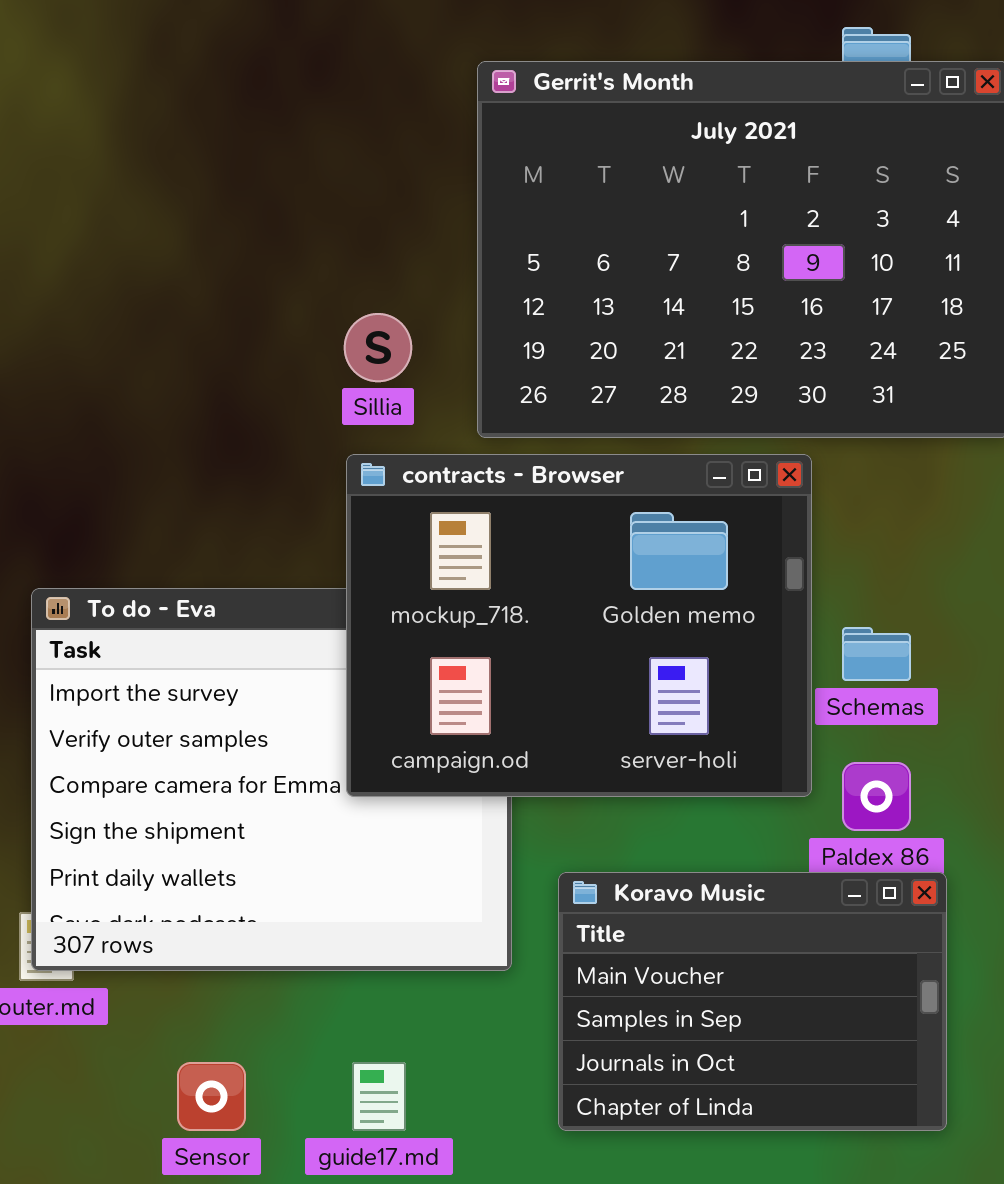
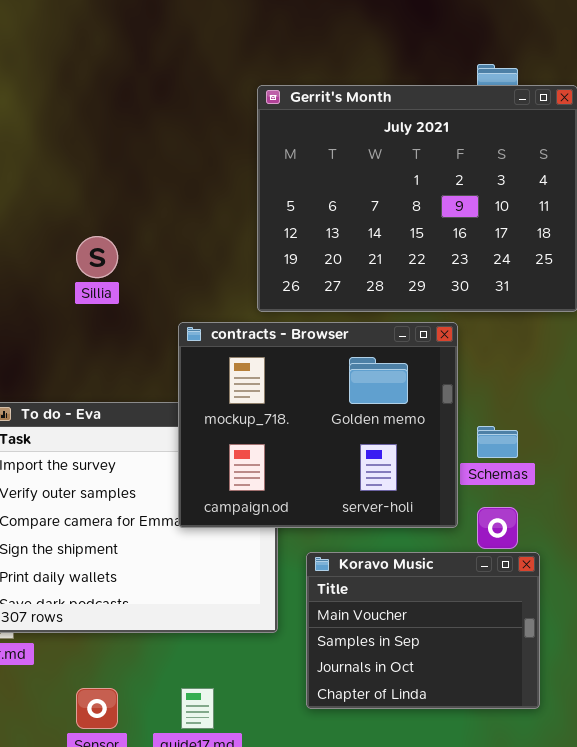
Sillia: [344,313,412,382] -> [76,236,118,278], moved
Koravo Music: [558,872,947,1131] -> [306,552,540,709], moved

